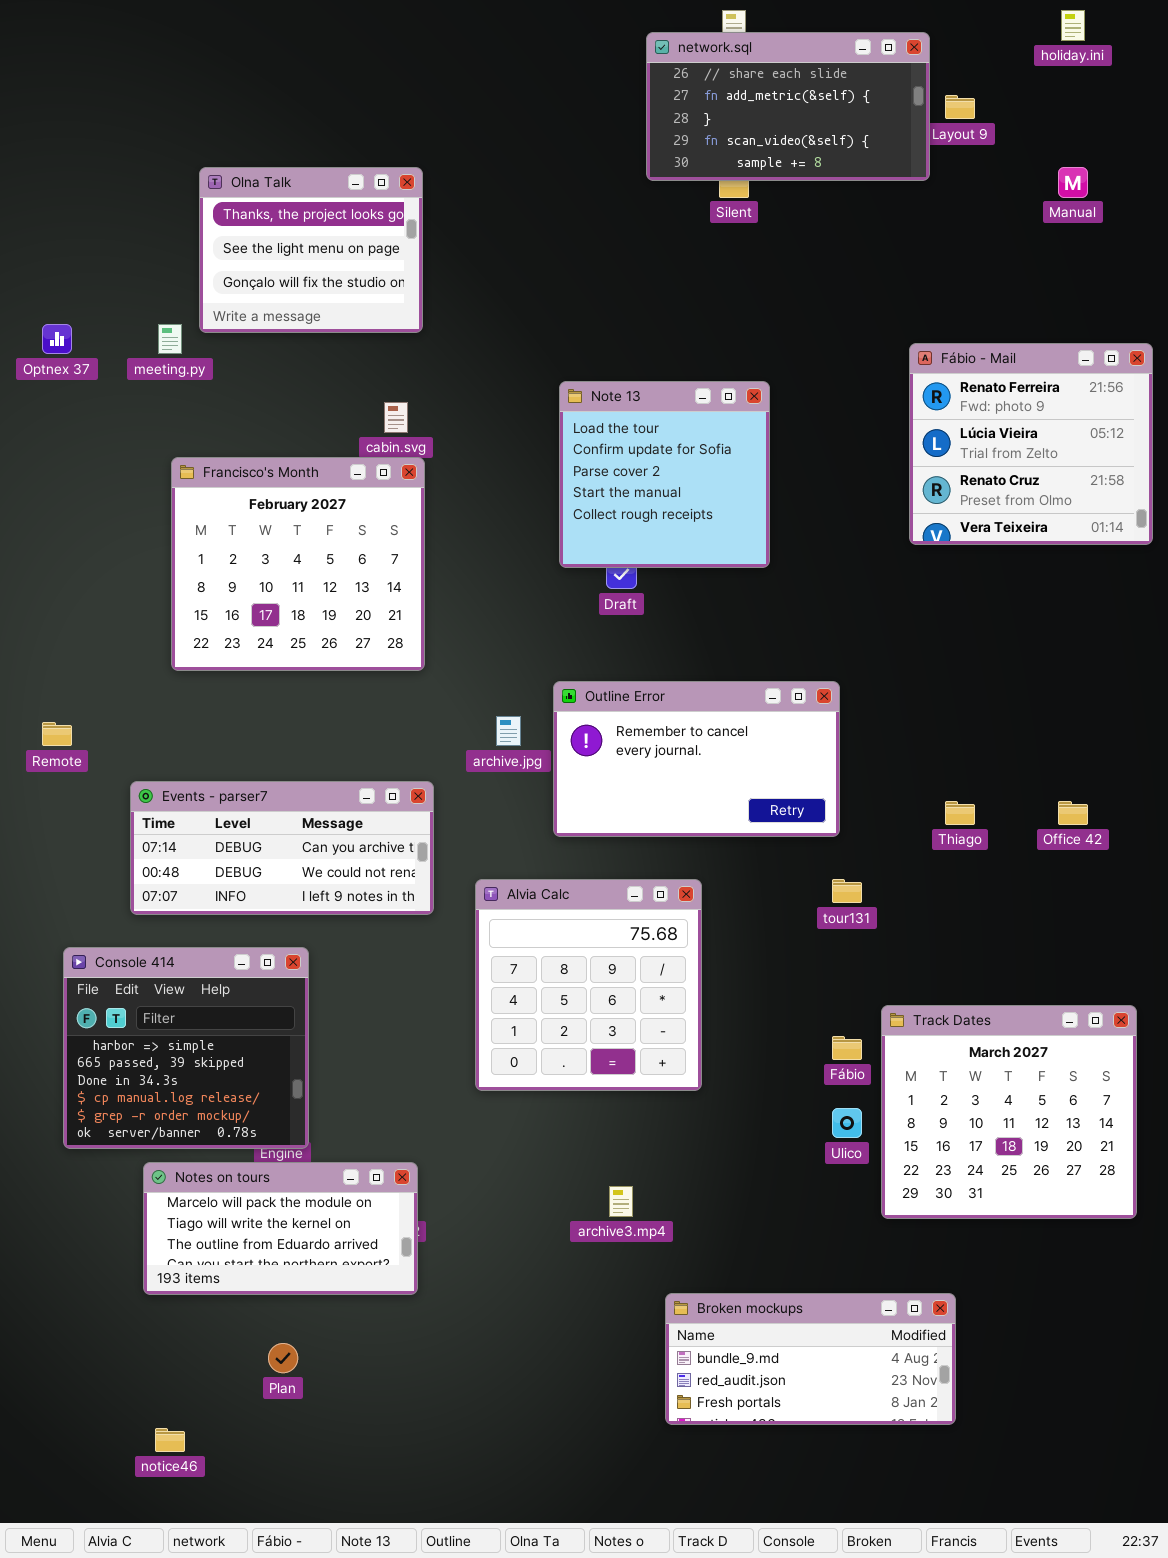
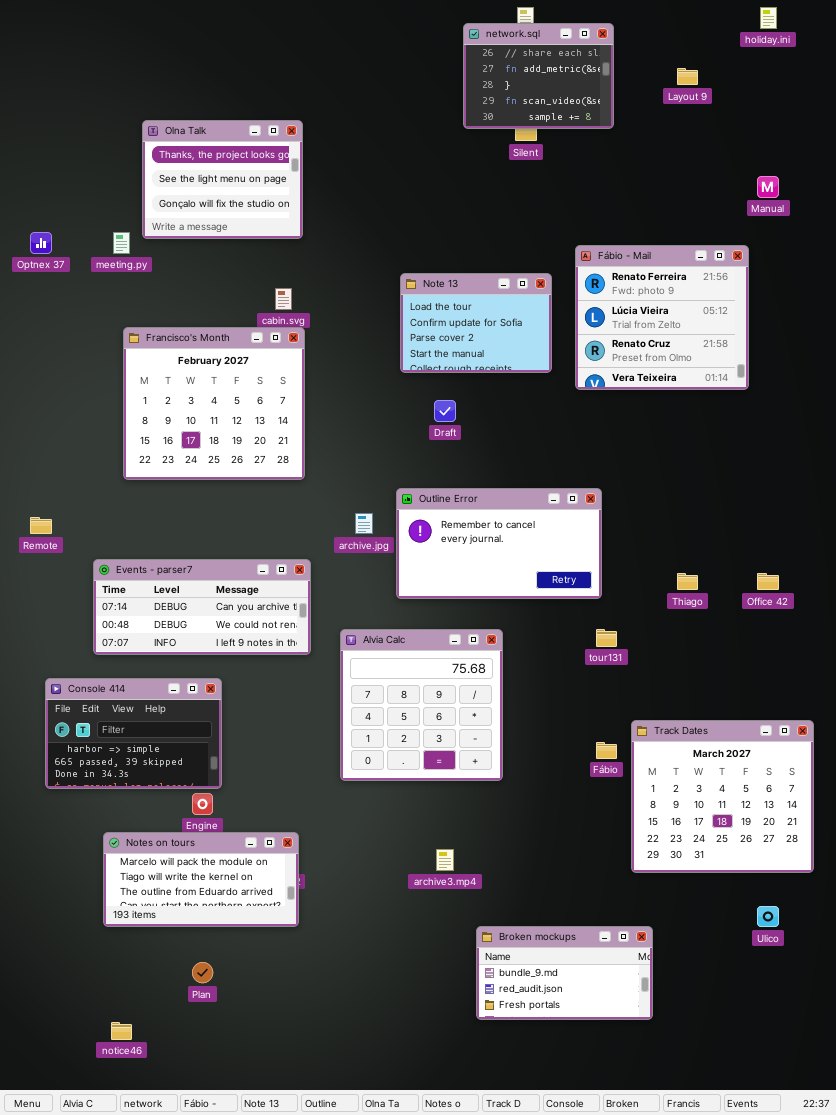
network.sql: [646,32,930,181] -> [463,23,614,129], resized
Manual: [1058,167,1088,198] -> [757,176,779,198], moved
Fábio - Mail: [909,343,1153,545] -> [575,245,749,390], moved
Note 13: [559,381,770,568] -> [400,273,552,373], resized
Console 414: [63,947,309,1149] -> [45,678,222,789], resized
Ulico: [832,1108,862,1138] -> [757,906,779,927], moved
Broken mockups: [665,1293,956,1425] -> [476,926,653,1020], resized

